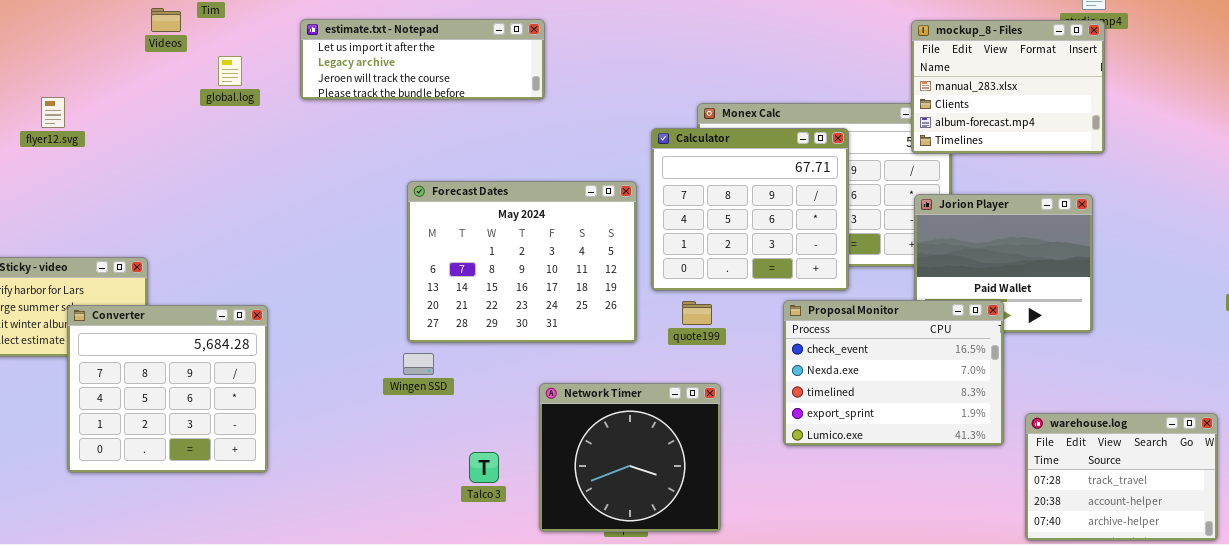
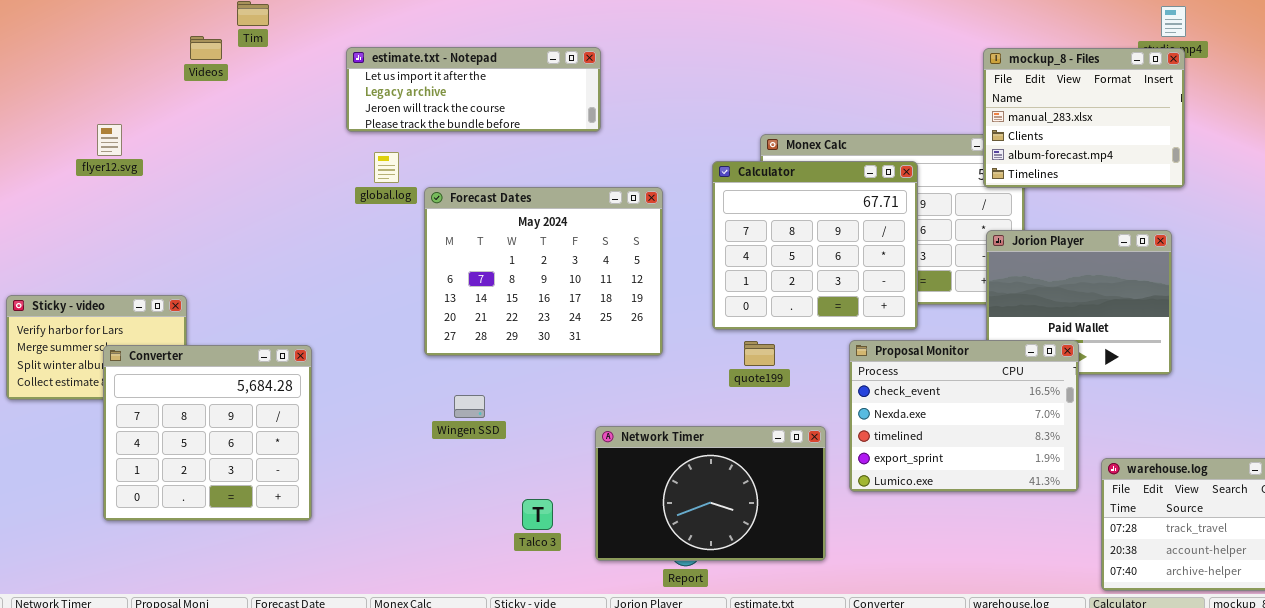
global.log: [218,56,242,86] -> [374,152,399,183], moved
flyer12.svg: [41,97,65,128] -> [97,124,122,156], moved
Forecast Dates: [407,181,637,343] -> [424,187,663,356], moved
Network Timer: [539,383,721,532] -> [595,426,826,561], resized

